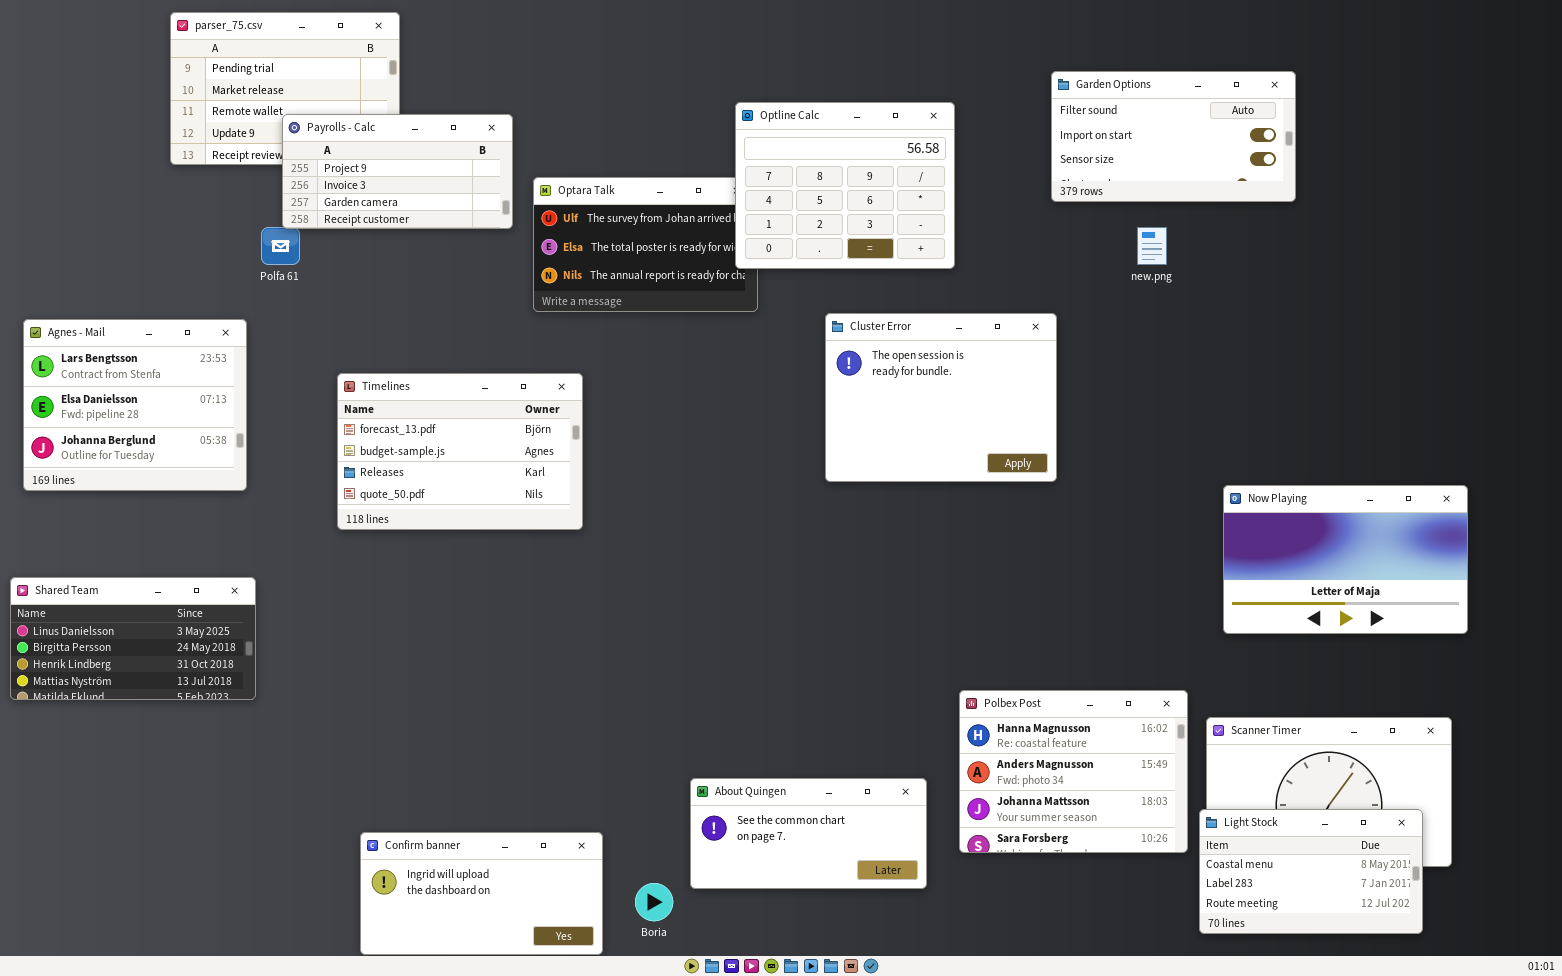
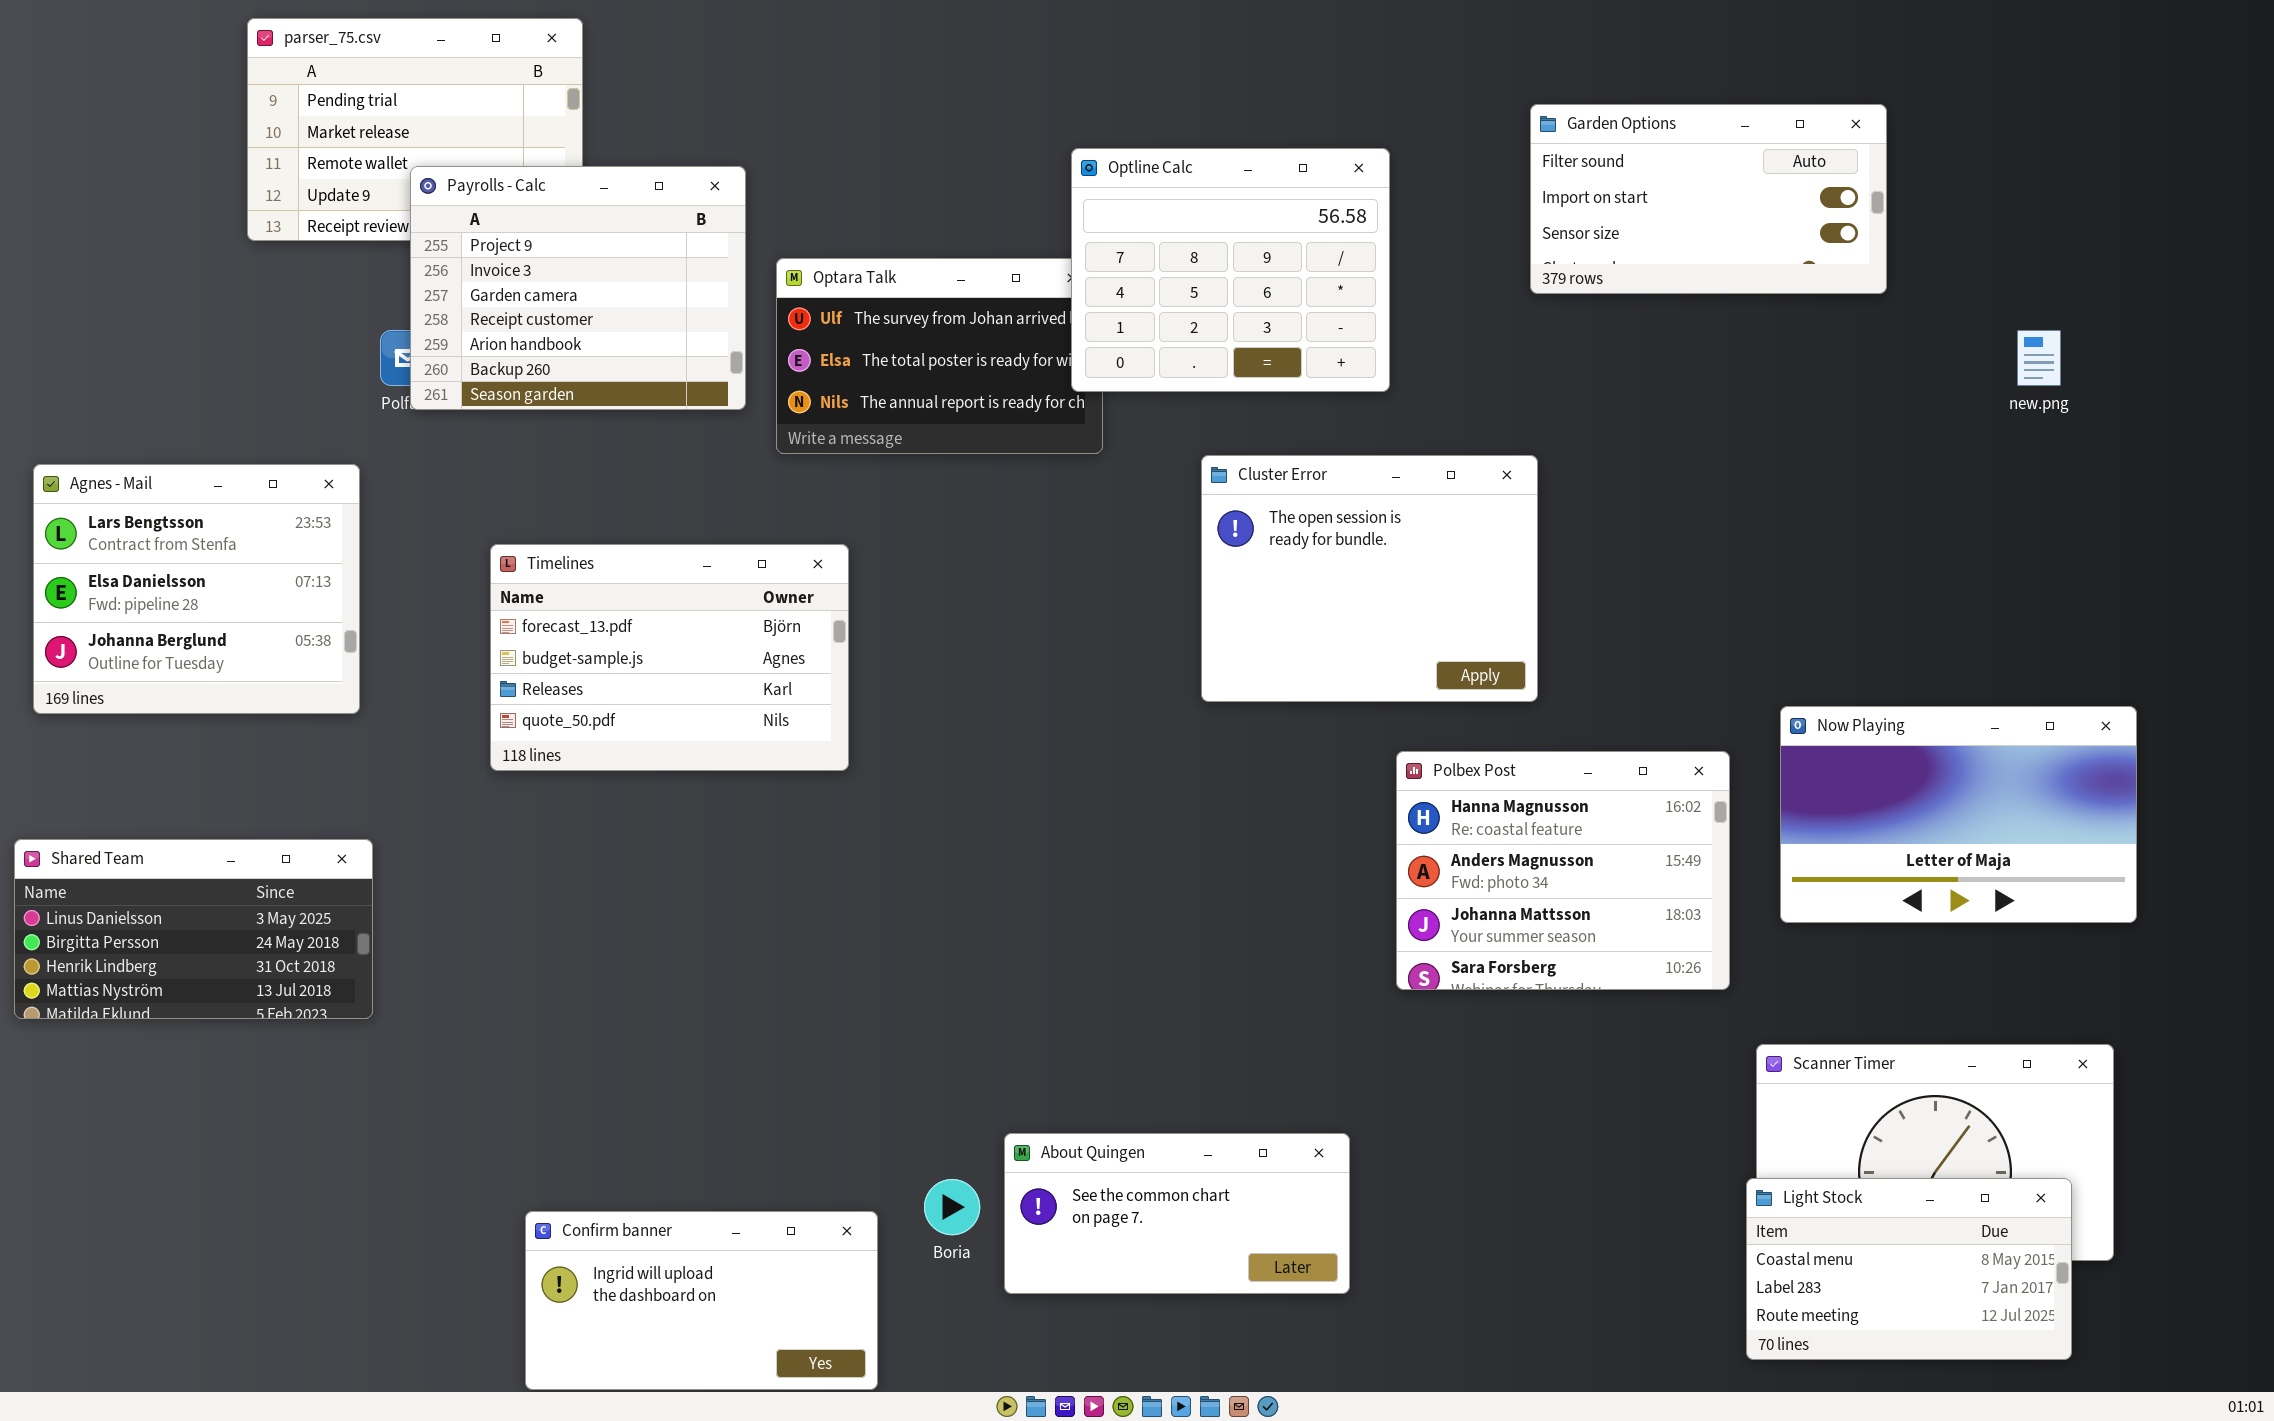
Payrolls - Calc: [282,114,513,229] -> [410,166,746,410], resized
new.png: [1137,227,1167,265] -> [2017,330,2061,386], moved
Polbex Post: [959,690,1188,853] -> [1396,751,1730,990], moved
Boria: [635,883,673,921] -> [924,1179,980,1235], moved

